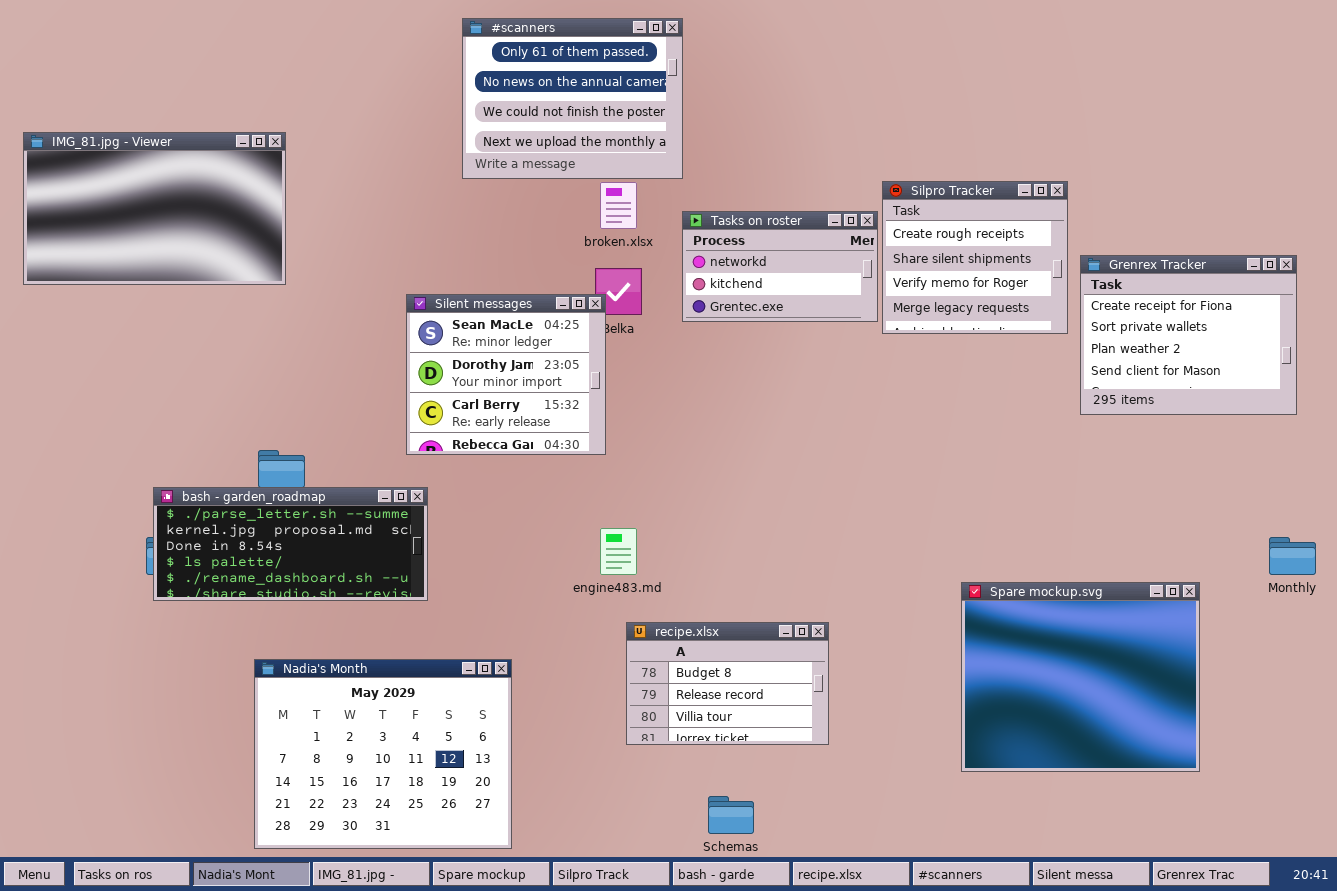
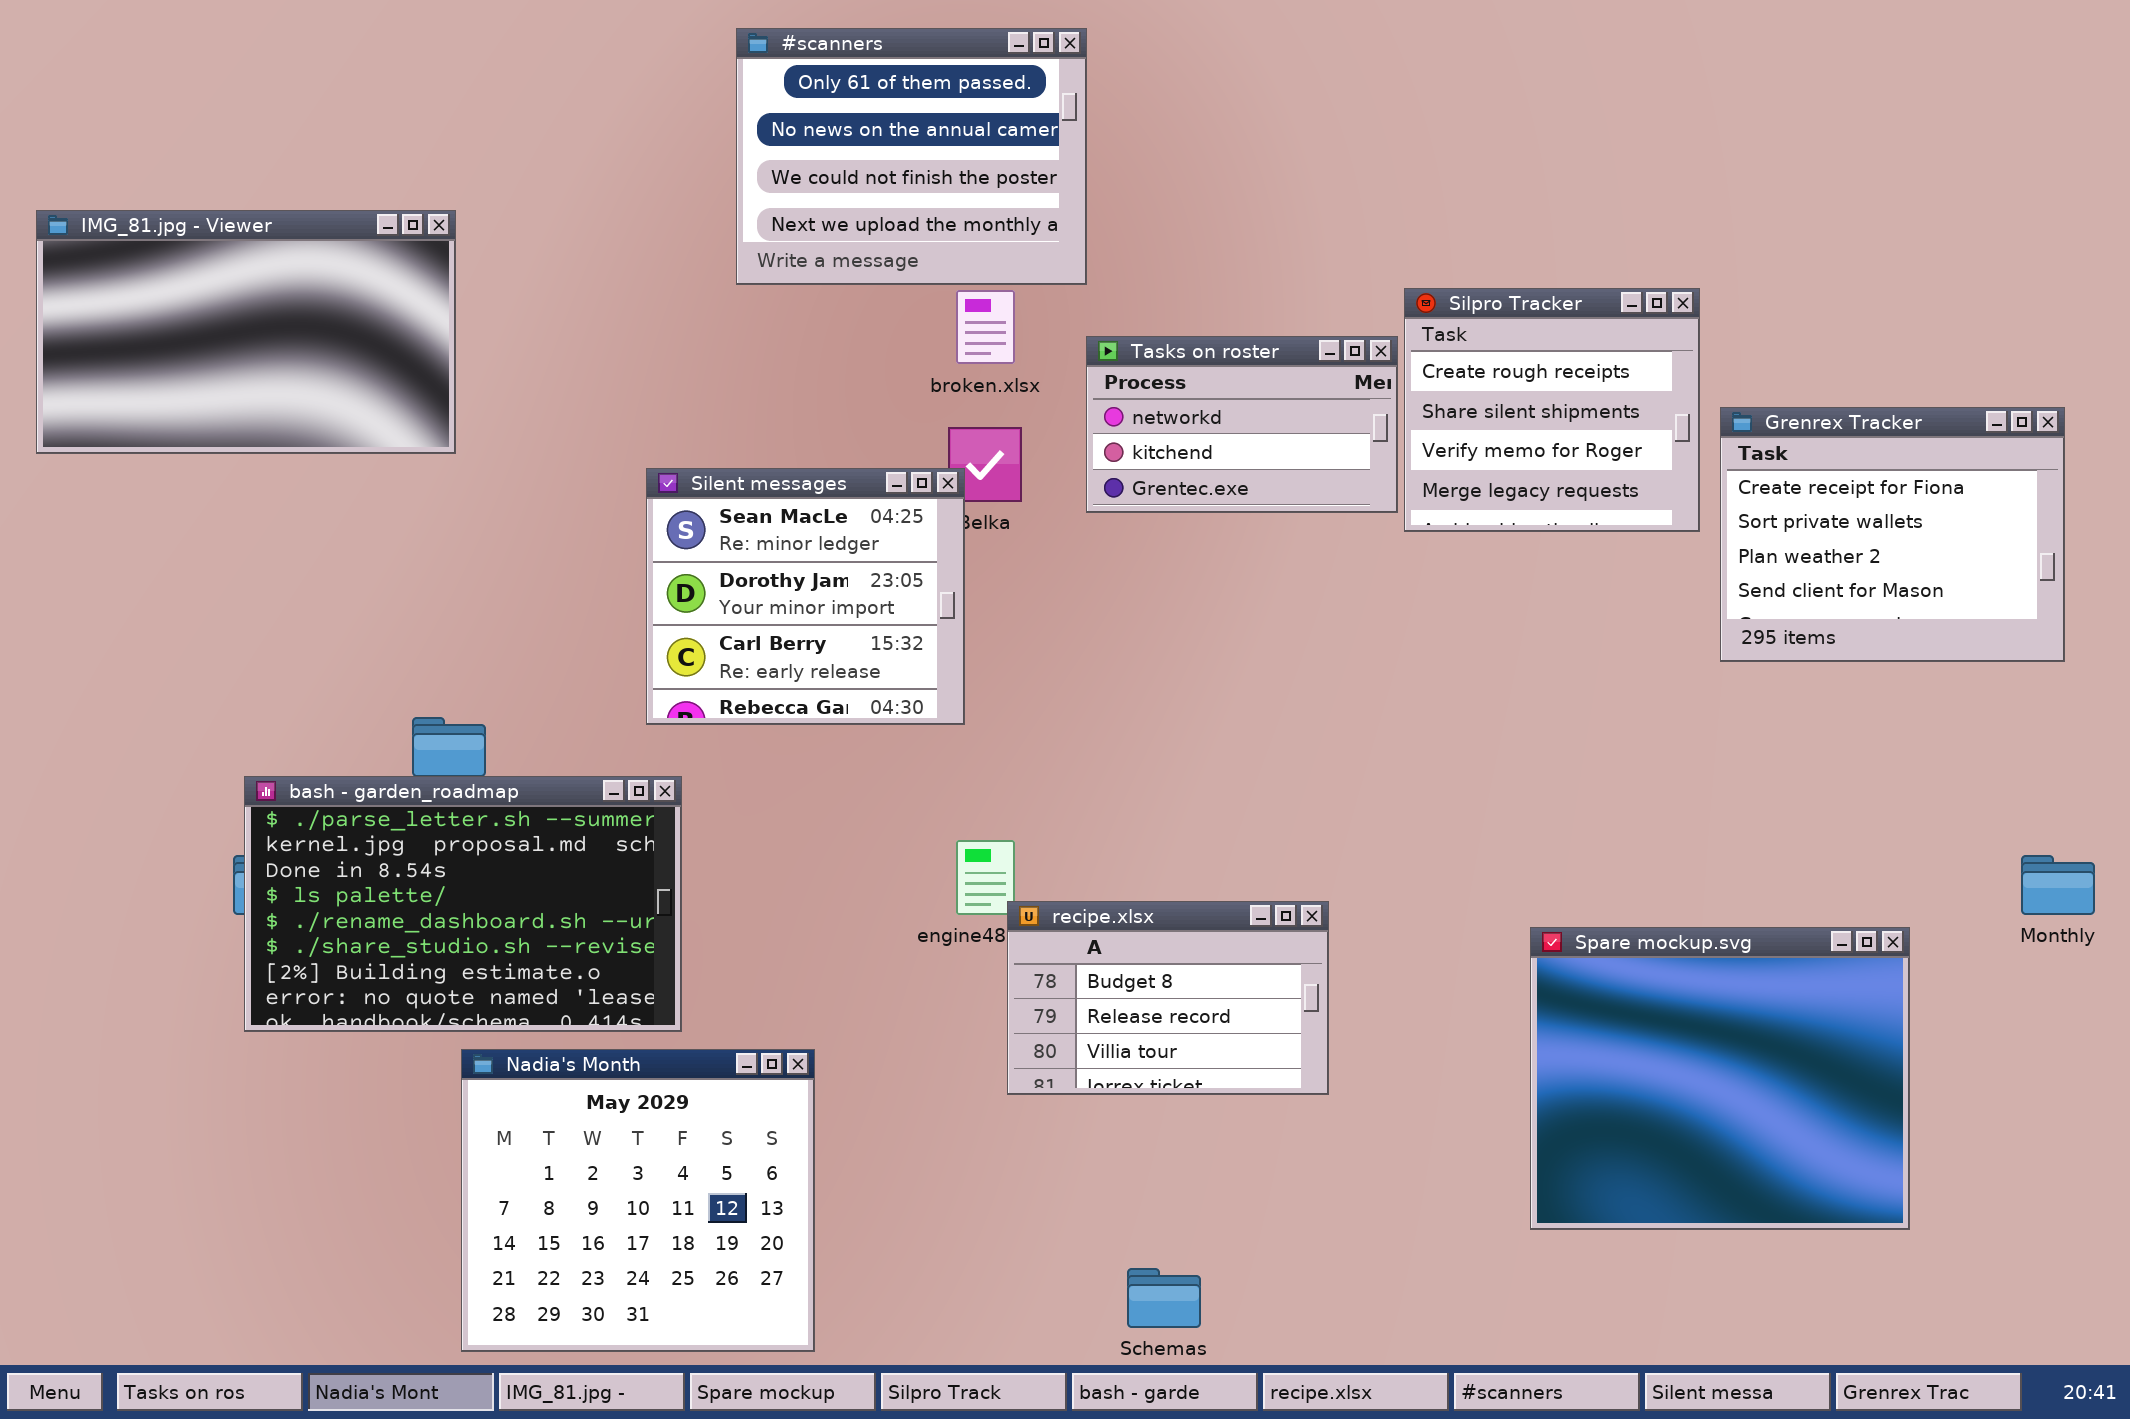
bash - garden_roadmap: [153,487,428,601] -> [244,776,682,1032], resized
recipe.xlsx: [626,622,829,745] -> [1007,901,1329,1095], moved
Nadia's Month: [254,659,512,849] -> [461,1049,815,1352], resized

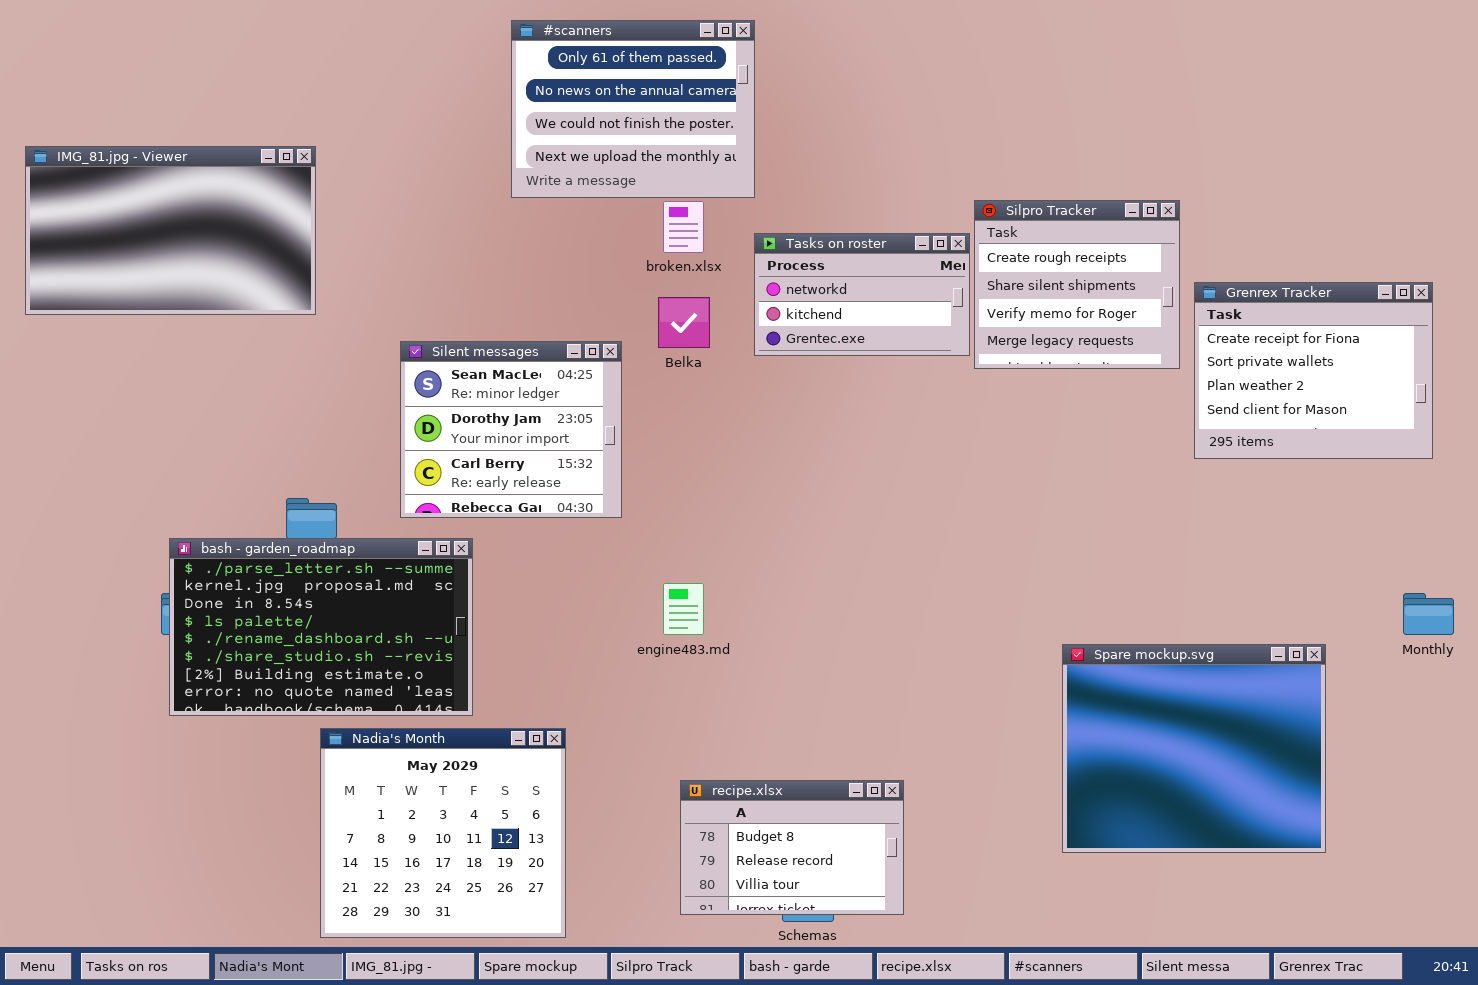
Silent messages: [646,468,965,725] -> [400,341,622,518], moved
recipe.xlsx: [1007,901,1329,1095] -> [680,780,904,915], moved

